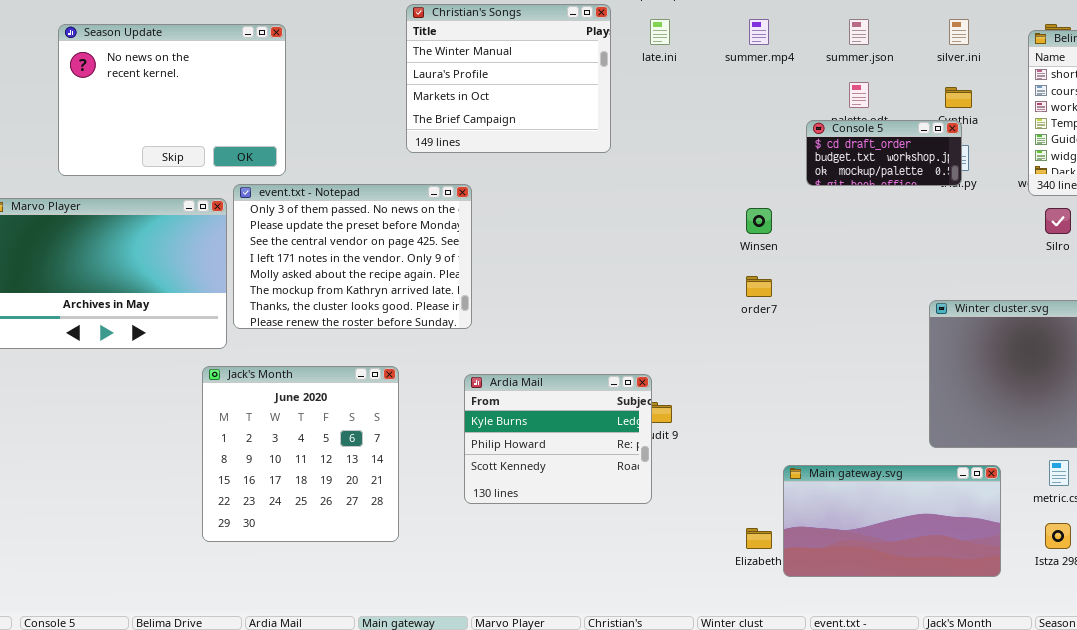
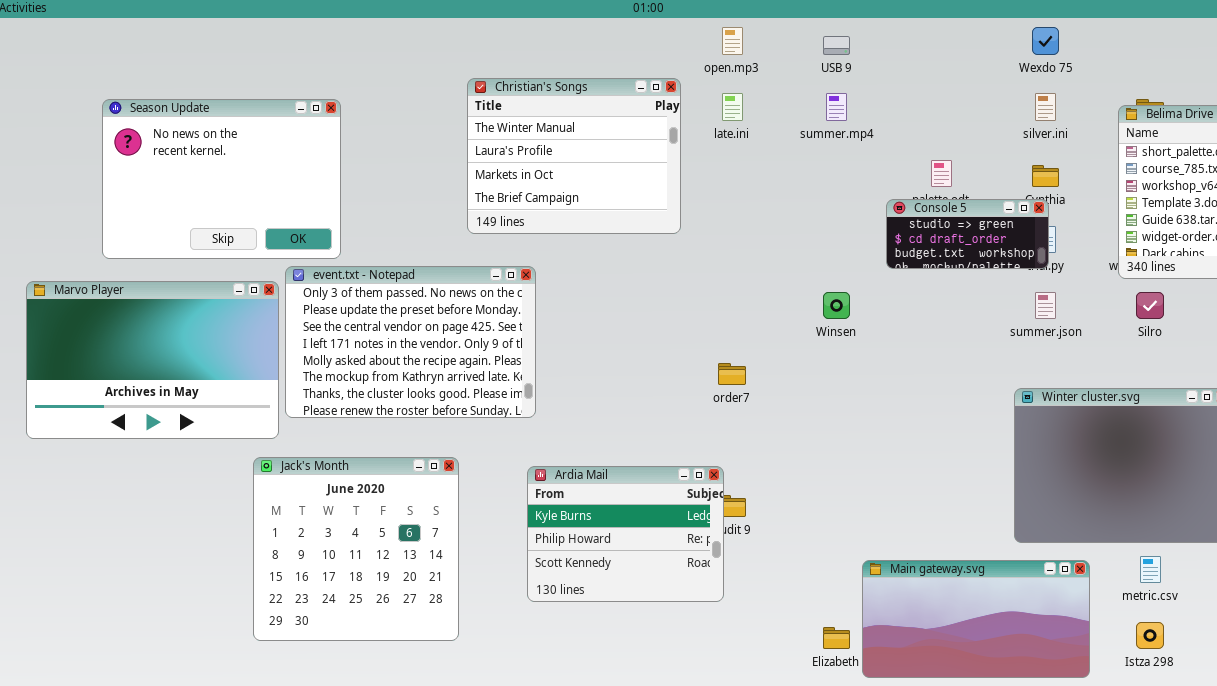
summer.json: [849,19,869,45] -> [1035,292,1056,319], moved
Console 5: [806,120,962,186] -> [886,199,1049,269], scrolled up 1 row
order7: [746,276,772,297] -> [718,363,746,385], moved

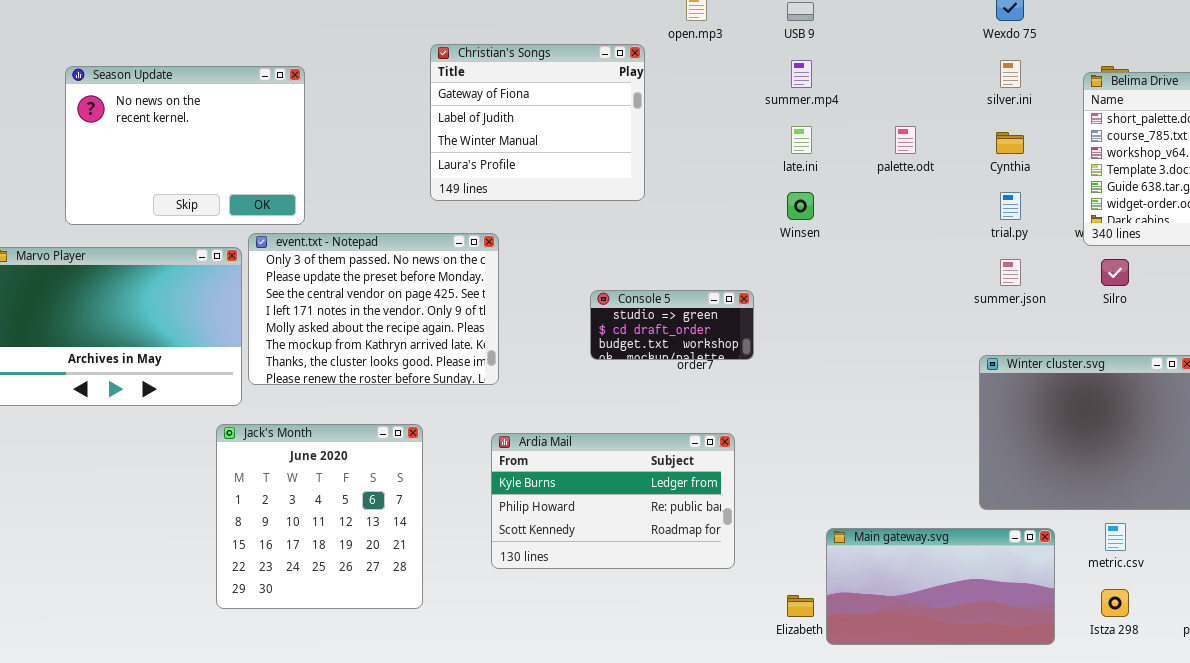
Christian's Songs: [467,78,681,234] -> [430,44,645,201], scrolled up 2 rows
late.ini: [722,93,743,121] -> [791,126,812,154], moved
Console 5: [886,199,1049,269] -> [590,290,754,360], moved
Winsen: [823,292,850,319] -> [787,192,814,220], moved
Ardia Mail: [527,466,724,602] -> [491,433,735,569], resized

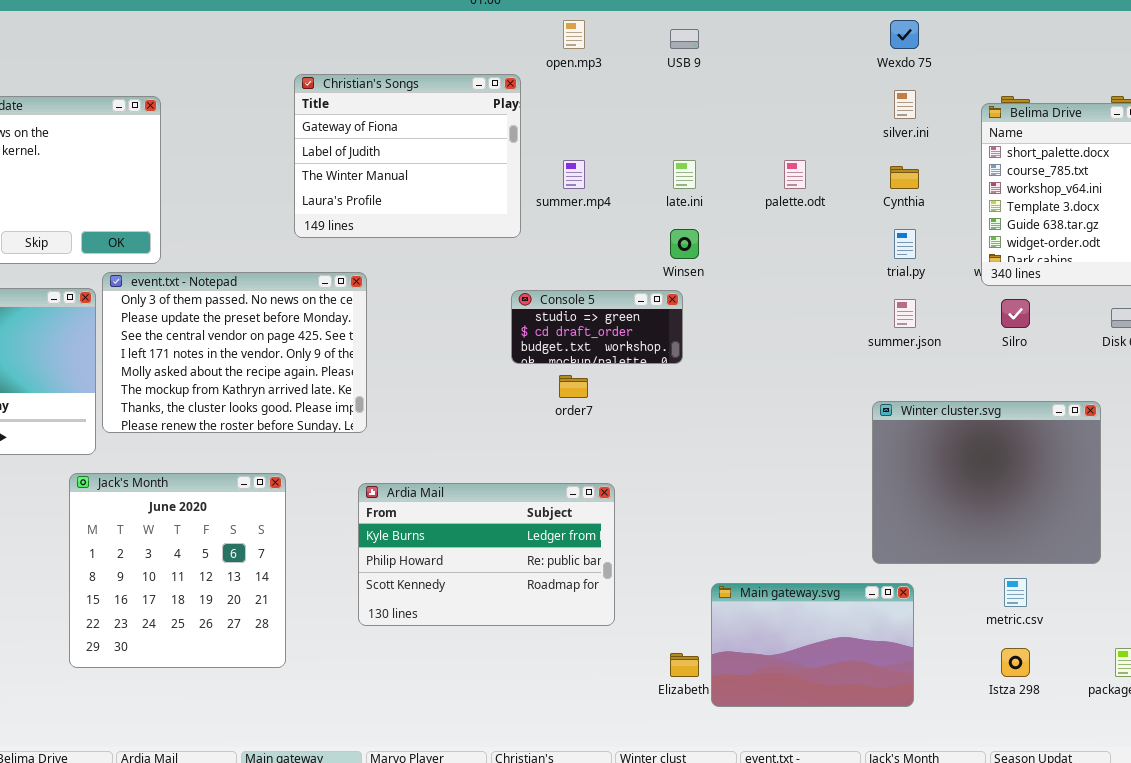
summer.mp4: [791,60,812,88] -> [563,160,585,189], moved
Console 5: [590,290,754,360] -> [511,290,683,364], moved
Main gateway.svg: [826,528,1055,645] -> [711,583,914,707], resized

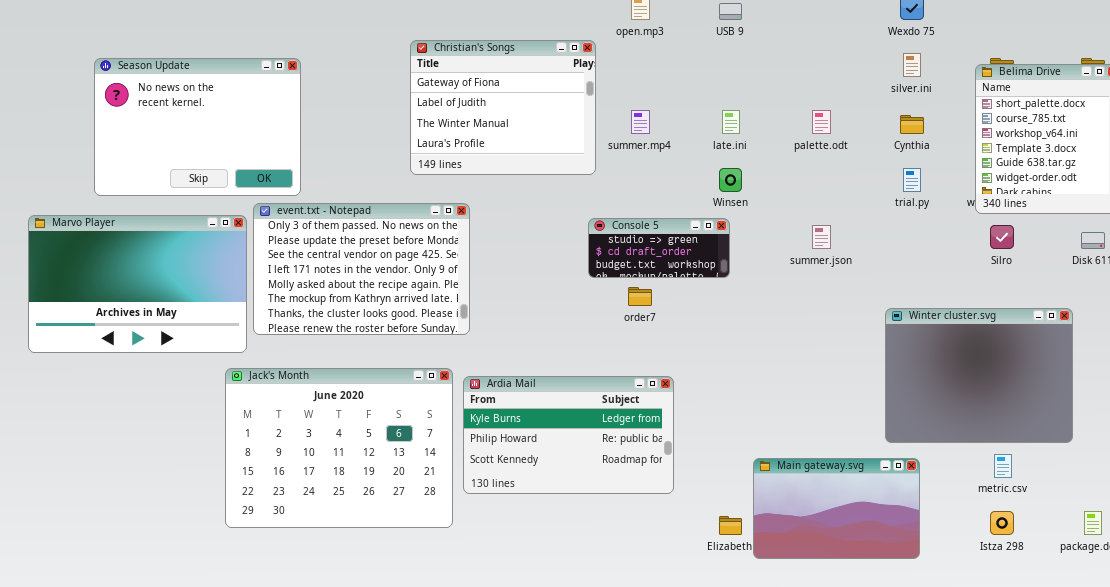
summer.json: [894,299,916,328] -> [812,225,831,249], moved
Jack's Month: [69,473,286,668] -> [225,368,453,528], resized

